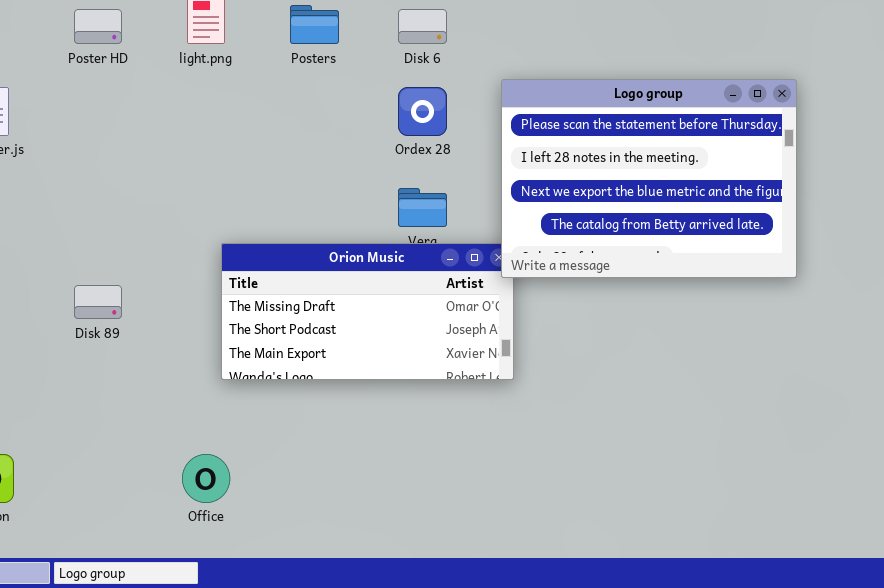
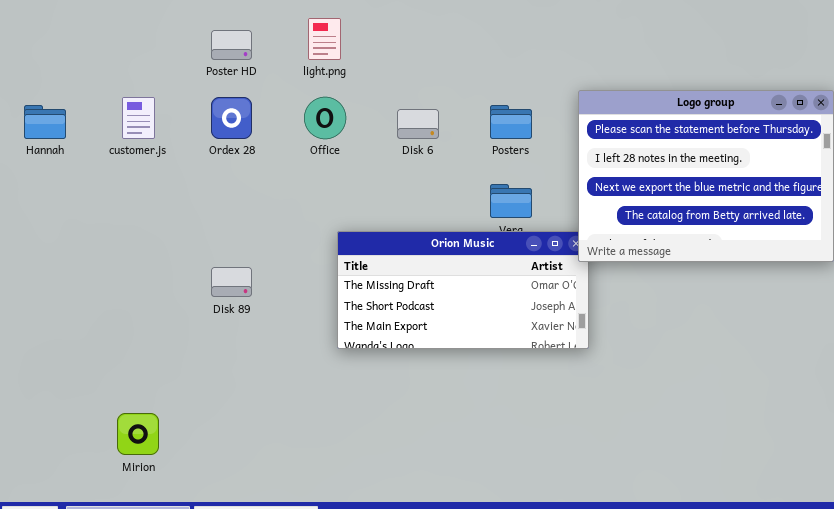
Posters: [290,5,339,44] -> [490,105,532,139], moved
Disk 6: [398,9,447,44] -> [397,109,439,139], moved
Ordex 28: [398,87,447,136] -> [211,97,252,139], moved
Office: [182,454,230,503] -> [304,97,346,139], moved

